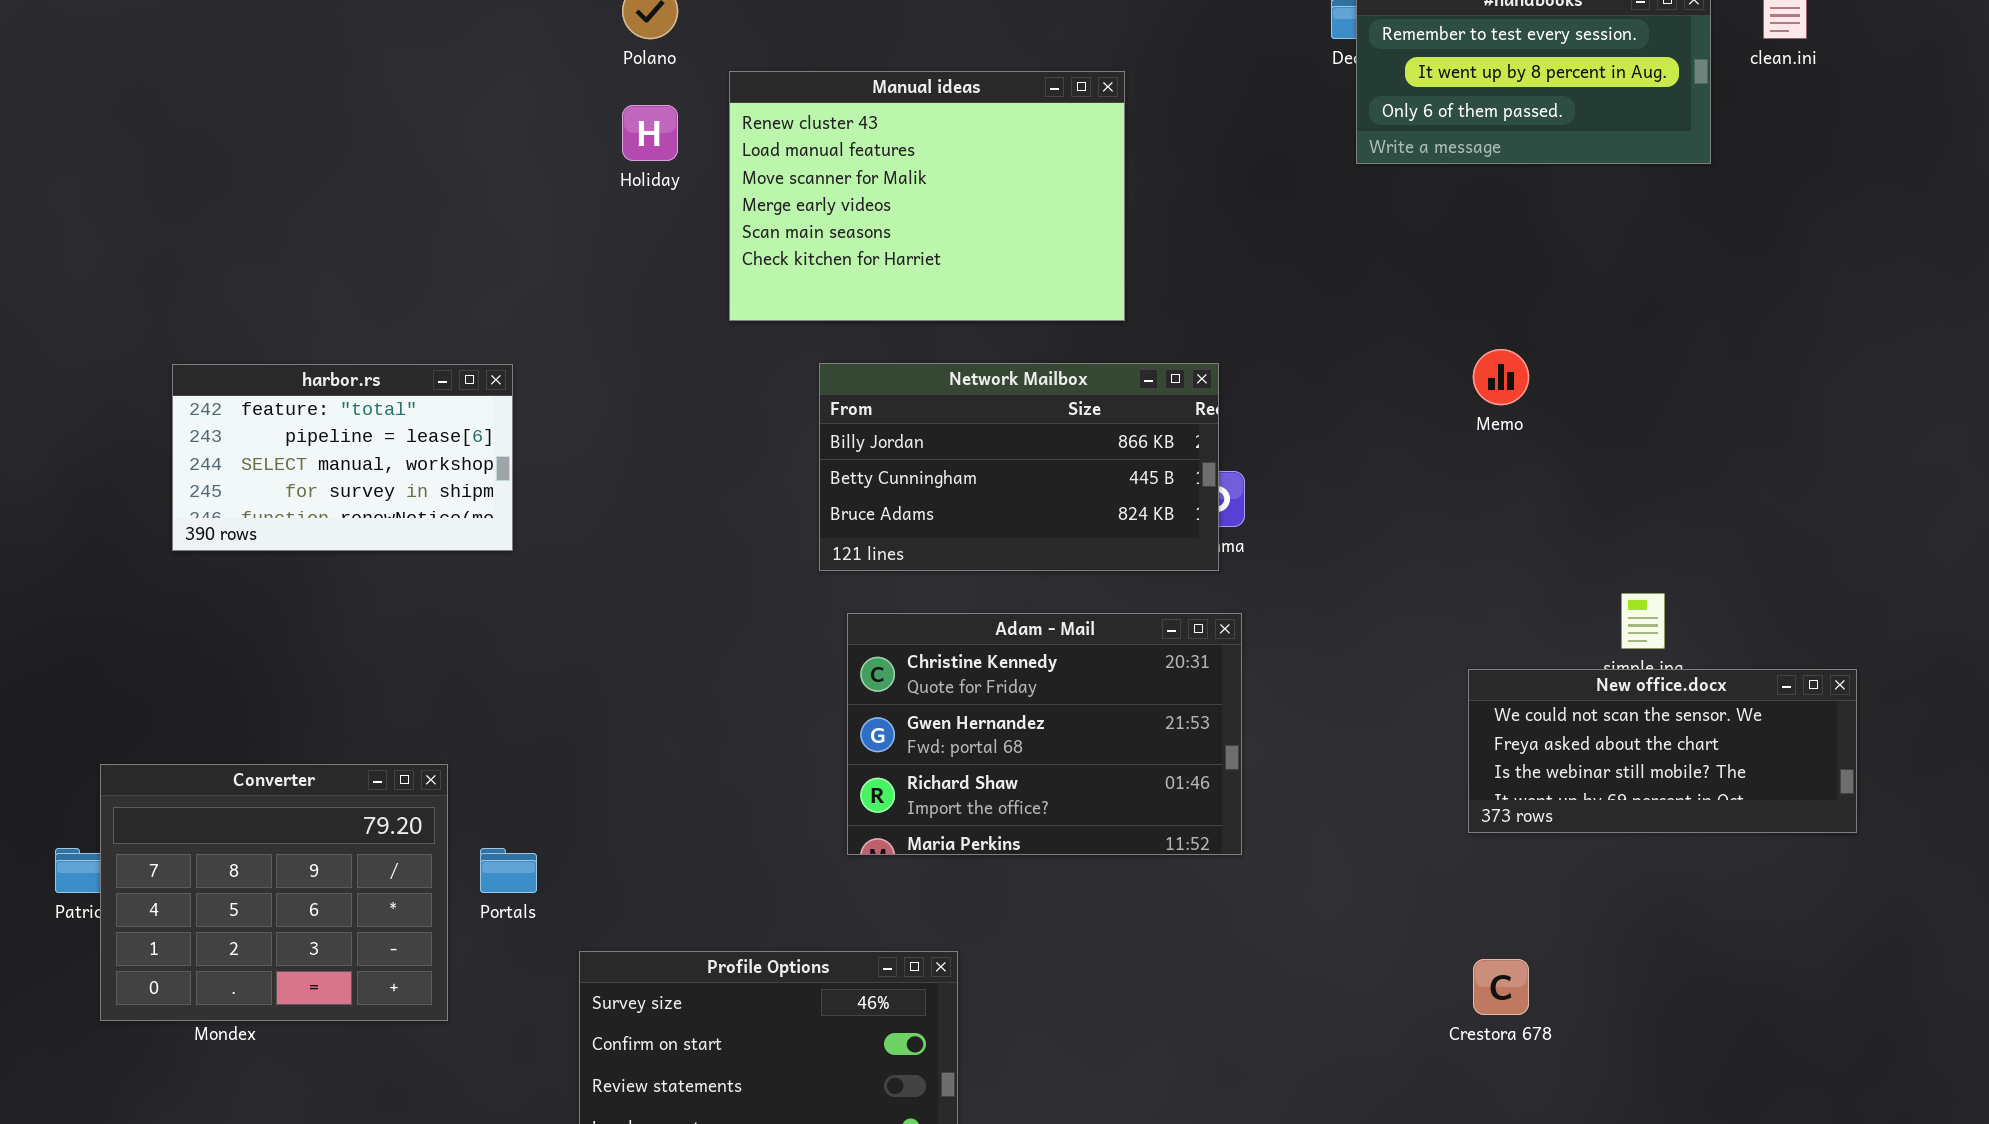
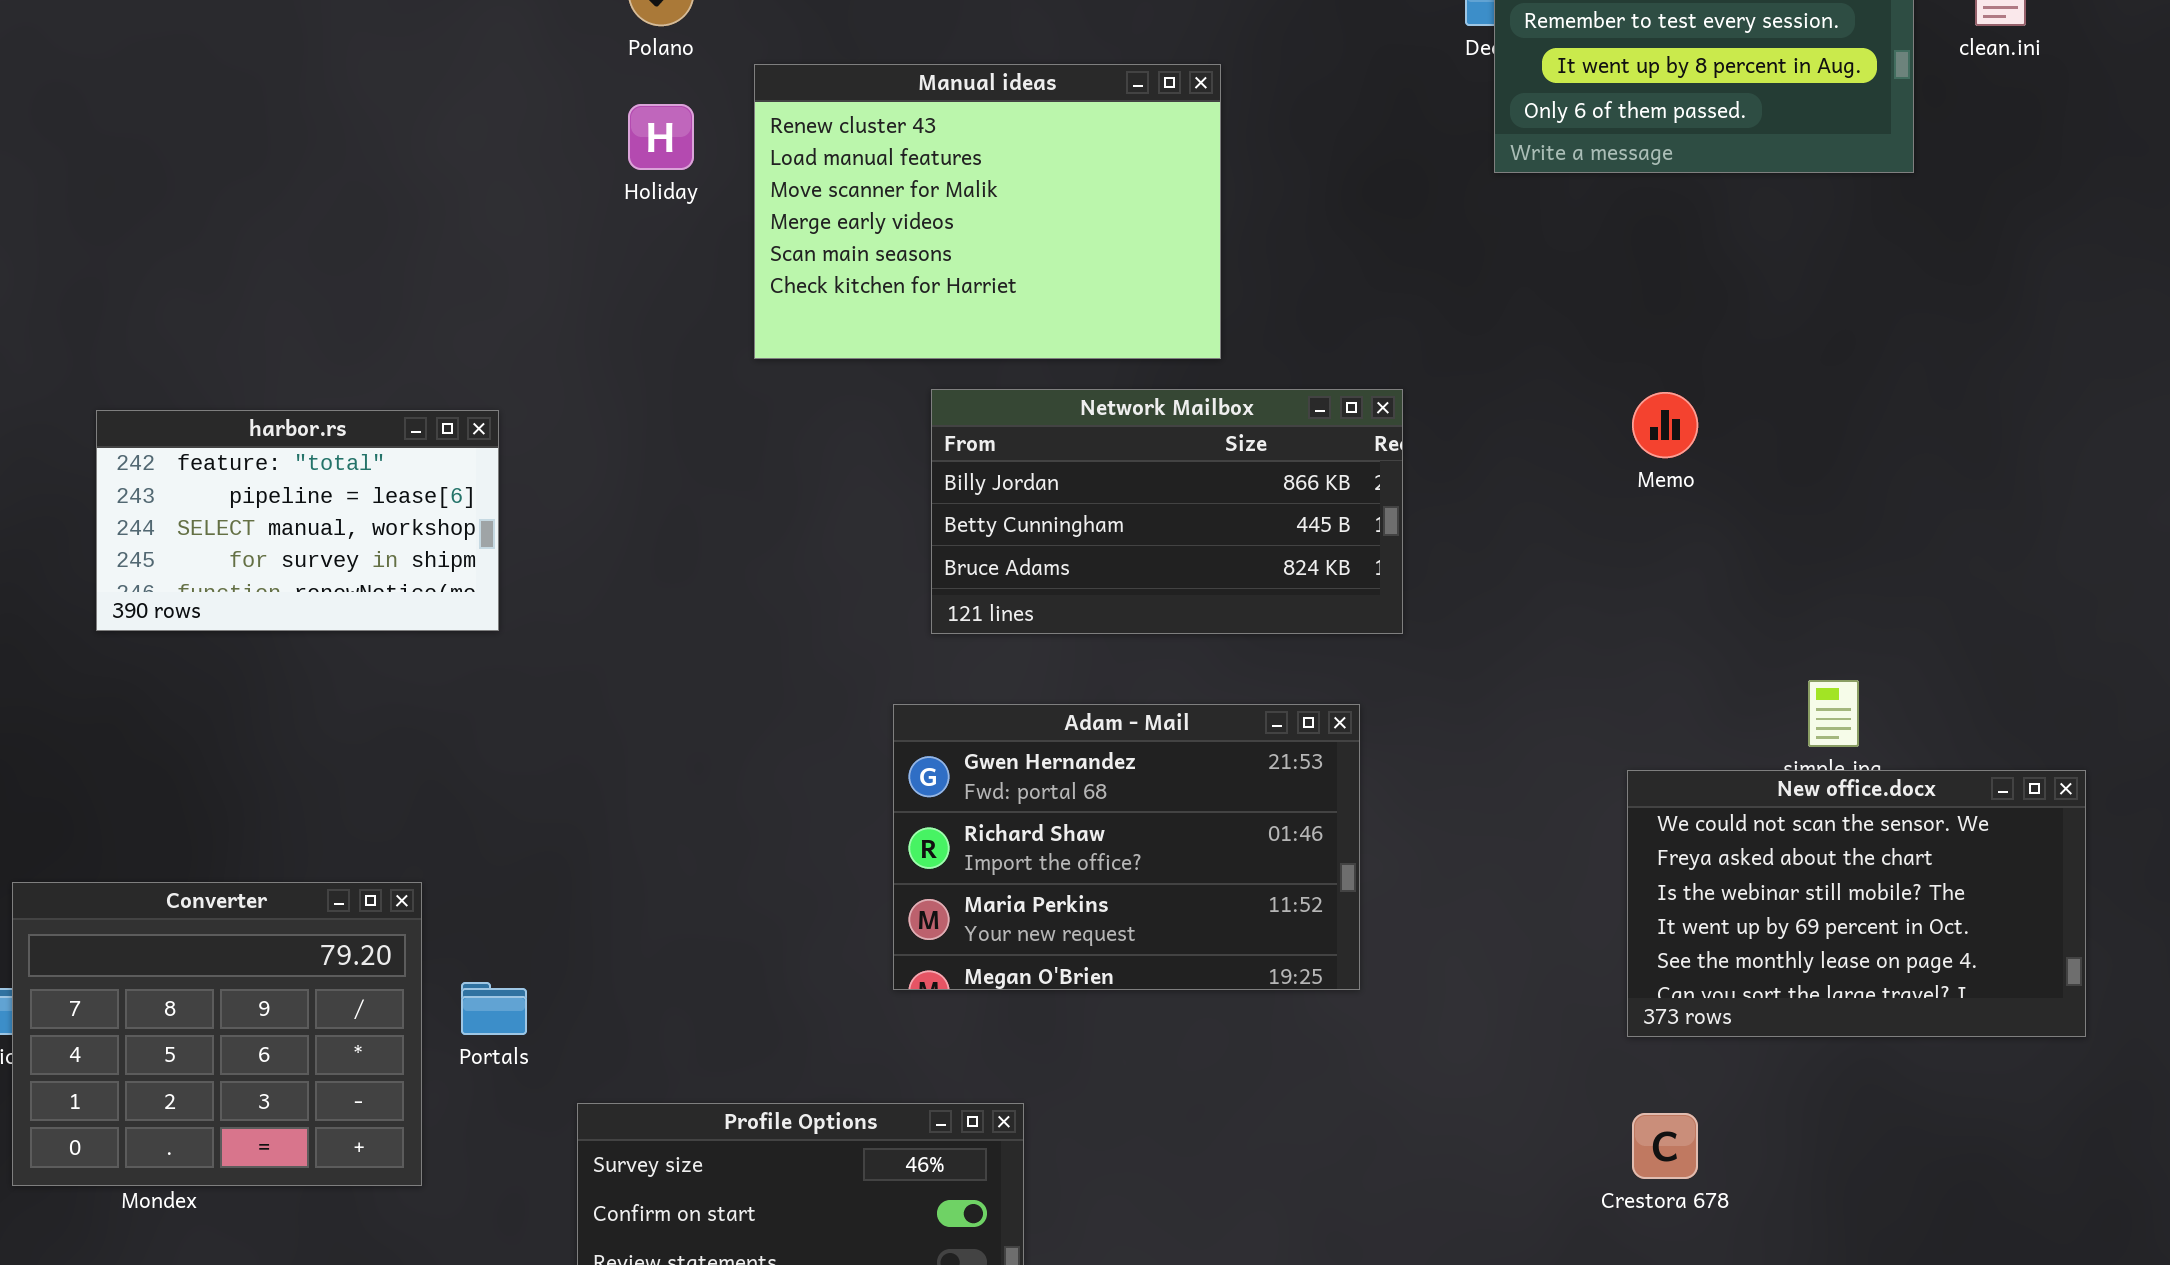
Network Mailbox: [819,363,1219,571] -> [931,389,1403,634], moved
Adam - Mail: [847,613,1242,855] -> [893,704,1360,990], scrolled down 1 row
New office.docx: [1468,669,1857,833] -> [1627,770,2086,1037], resized

